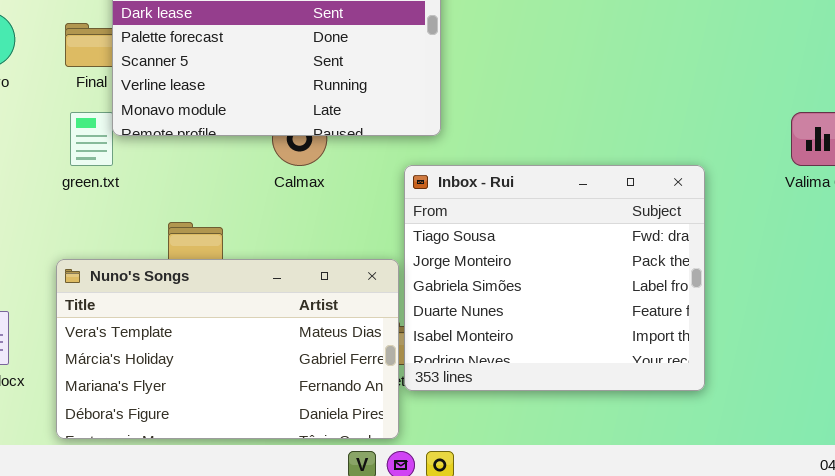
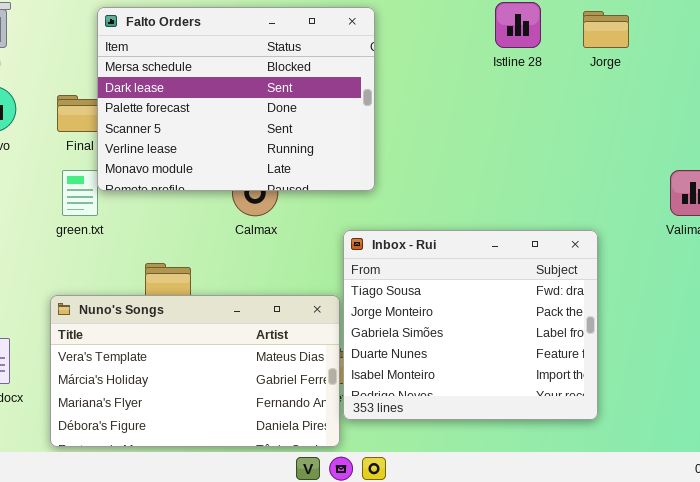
Inbox - Rui: [404,165,705,391] -> [343,230,598,420], moved

